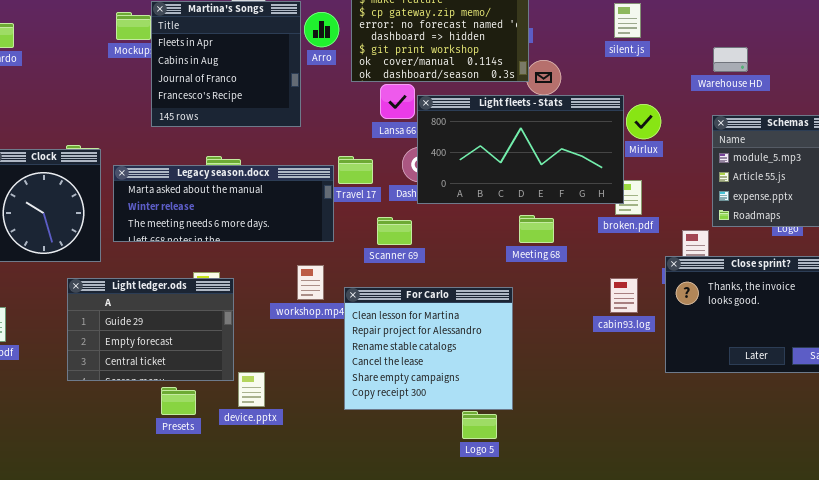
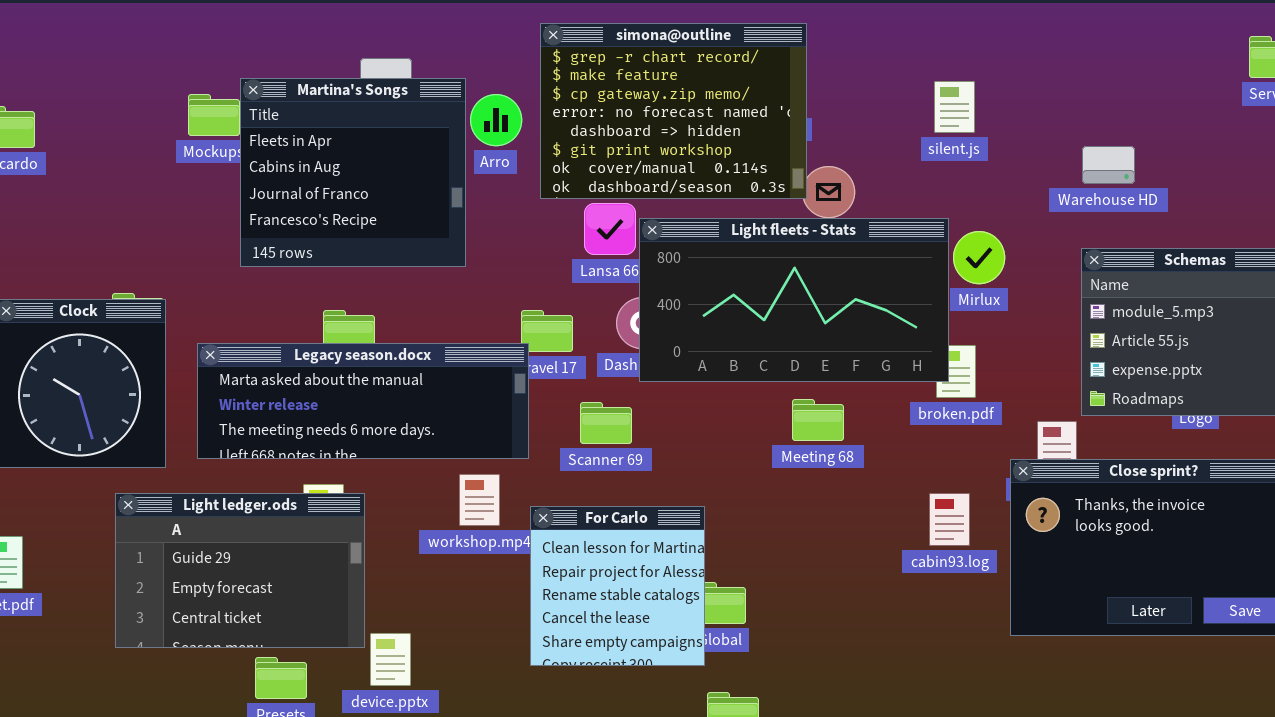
Legacy season.docx: [113,165,334,242] -> [197,343,529,459], moved
For Carlo: [344,287,513,410] -> [530,506,705,666], resized

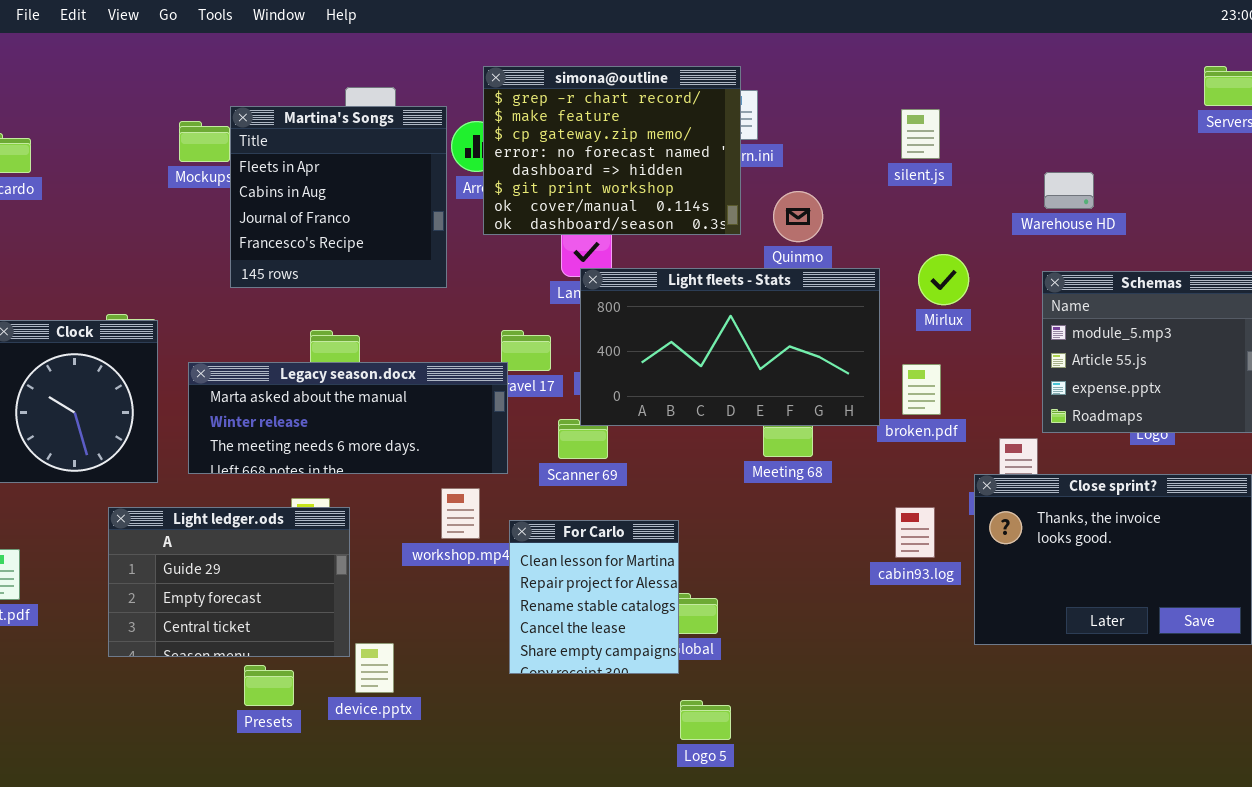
simona@outline: [540,23,807,199] -> [483,66,741,235], moved
Light fleets - Stats: [639,218,949,382] -> [580,268,880,426], moved

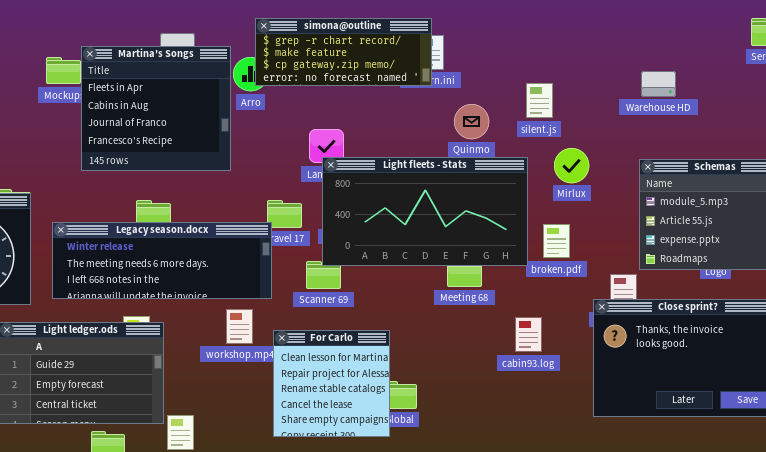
simona@outline: [483,66,741,235] -> [255,18,432,86], resized
silent.js: [901,109,940,159] -> [526,83,553,118], moved
Warehouse HD: [1044,172,1094,209] -> [641,71,676,97], moved
Legacy season.docx: [188,362,508,474] -> [52,222,272,299], scrolled down 1 row
cabin93.log: [895,507,935,558] -> [515,317,542,352], moved

